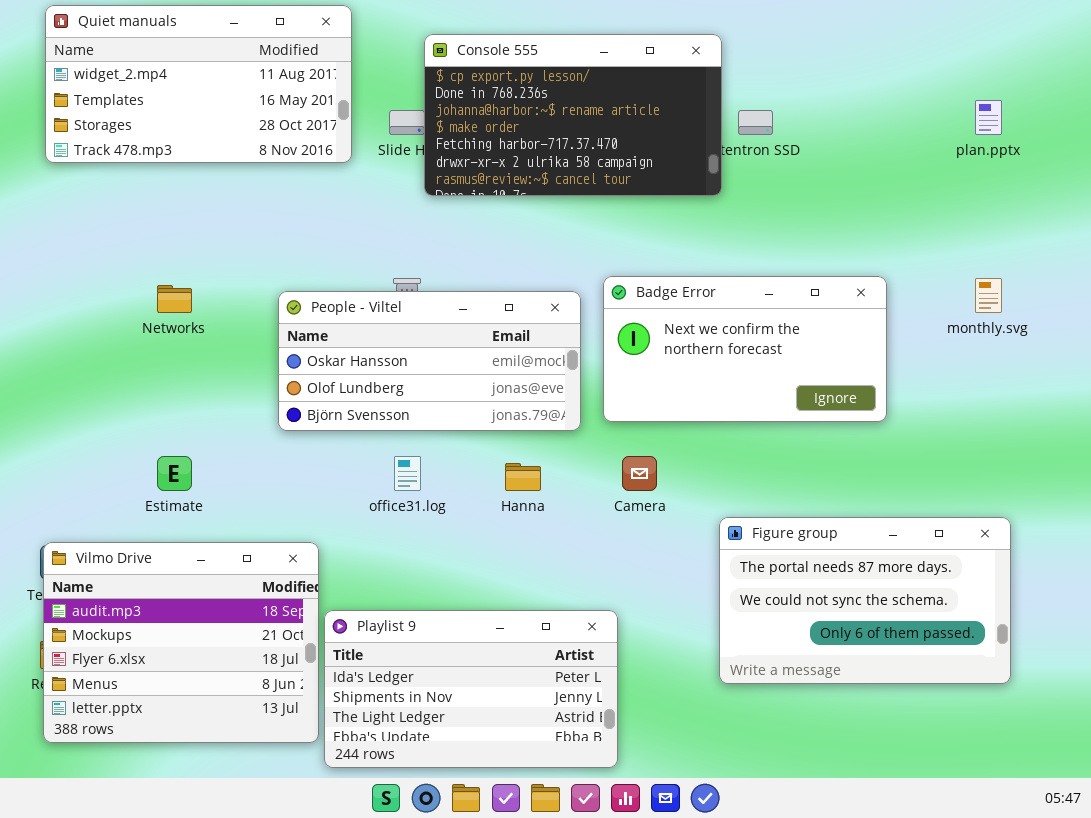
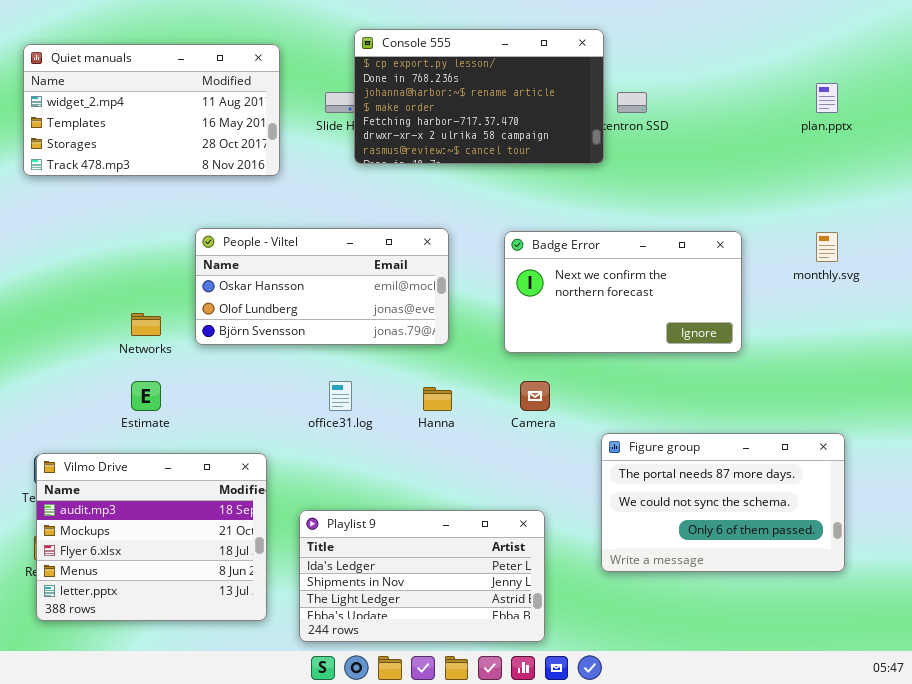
Quiet manuals: [45,5,352,163] -> [23,44,280,176], moved
Networks: [157,285,192,313] -> [131,313,161,336], moved
People - Viltel: [278,291,581,431] -> [195,228,449,345], moved
Playlist 9: [324,610,618,768] -> [299,510,545,642], moved

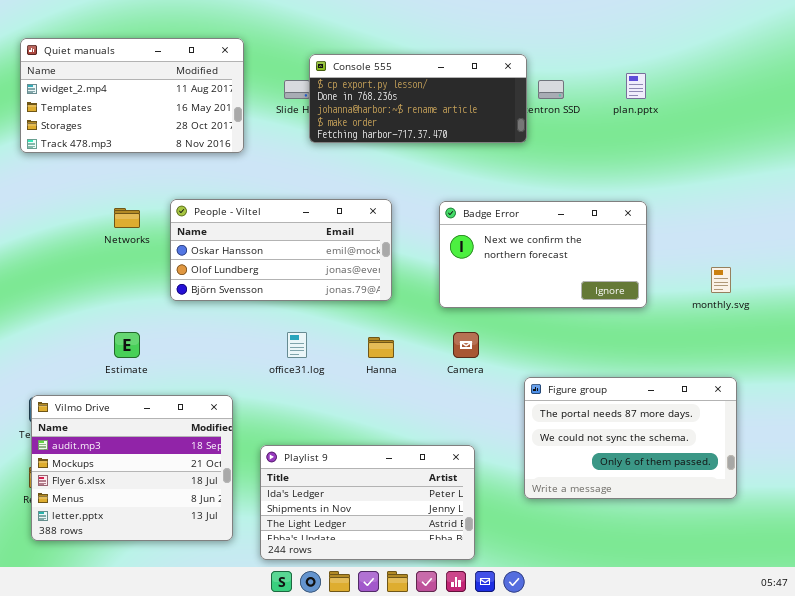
Console 555: [354,29,604,164] -> [309,54,527,143], resized
plan.pptx: [816,83,838,113] -> [626,73,646,99], moved
monthly.svg: [816,232,838,262] -> [711,267,731,293], moved
Networks: [131,313,161,336] -> [114,208,140,228], moved

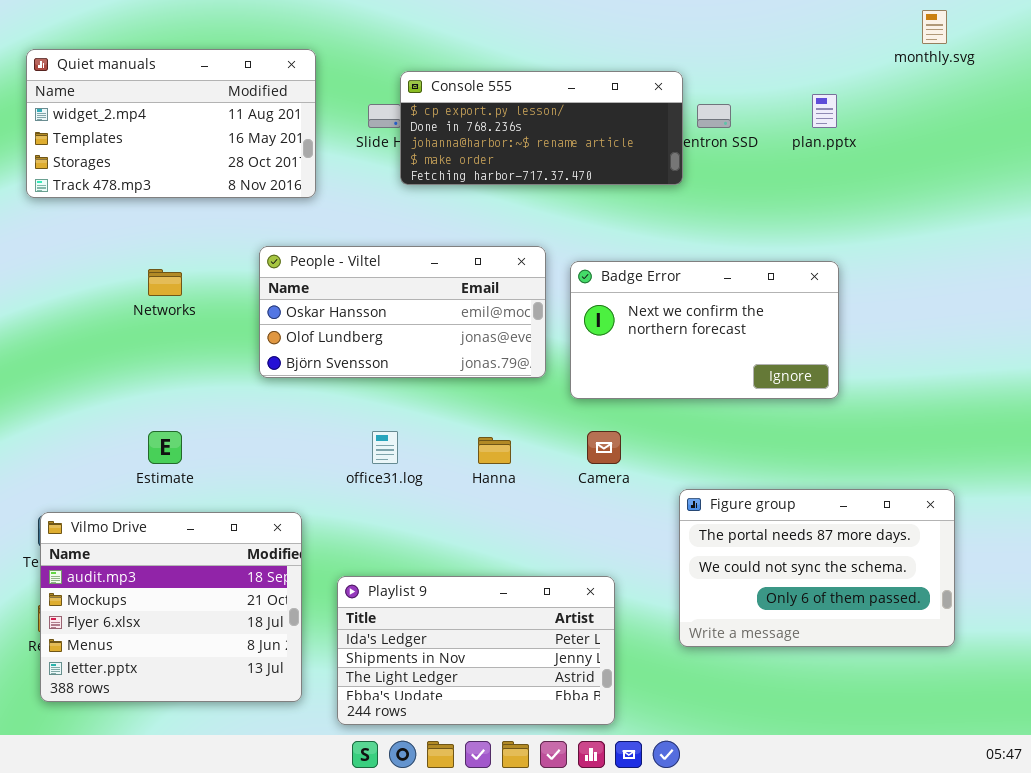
People - Viltel: [170,199,392,301] -> [259,246,546,378], moved
monthly.svg: [711,267,731,293] -> [922,10,947,44], moved

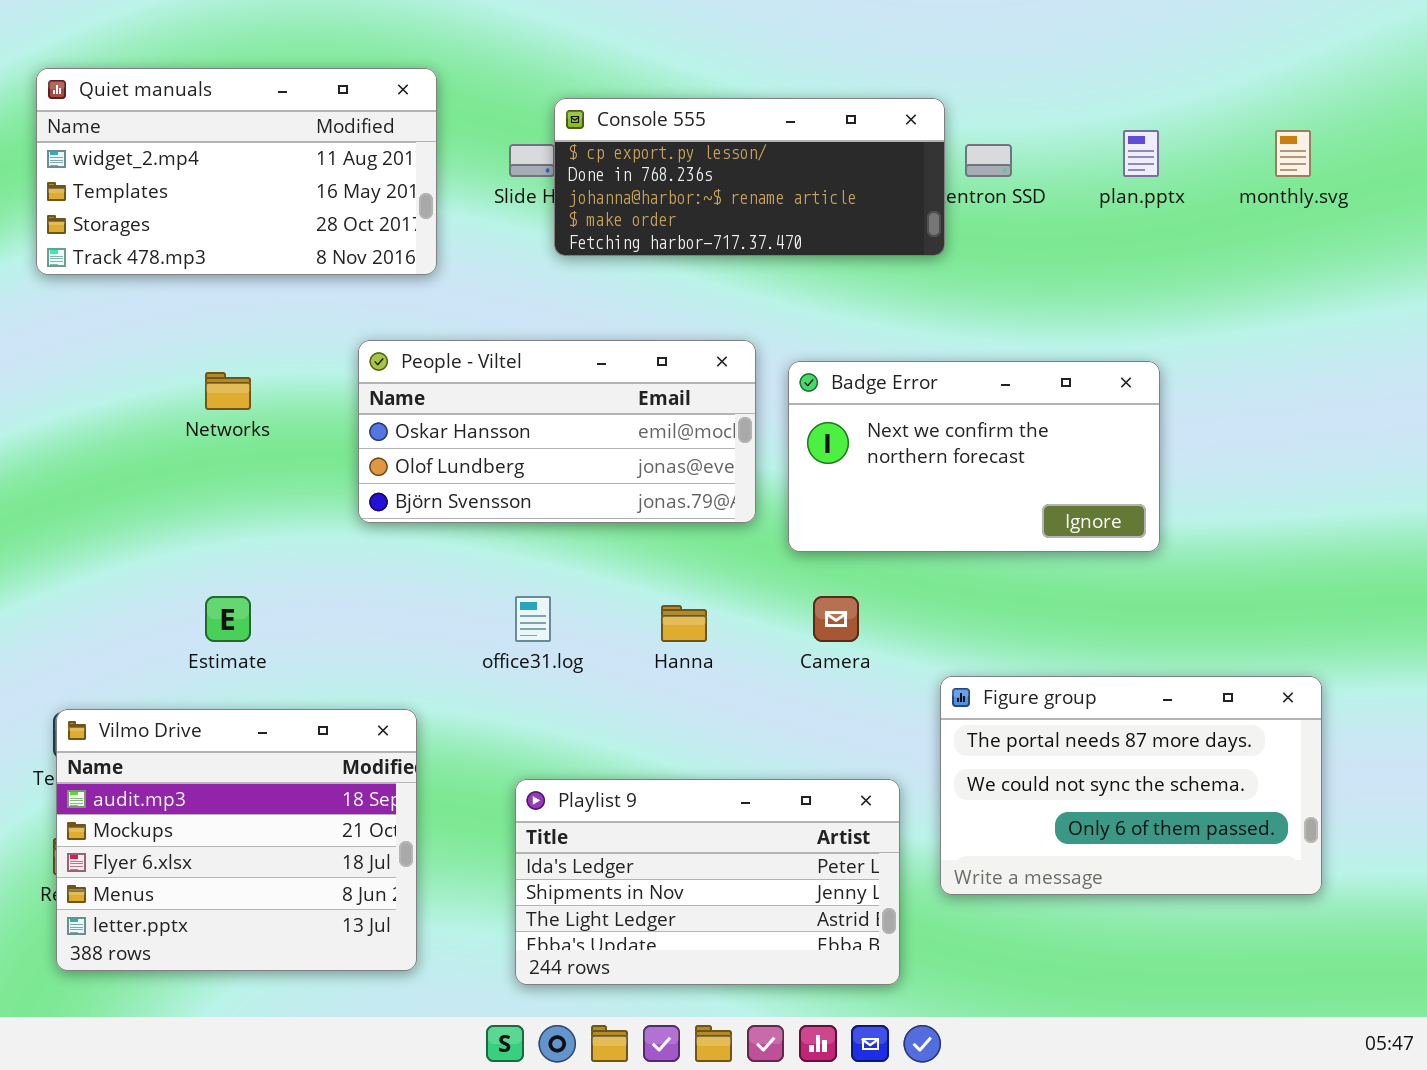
monthly.svg: [922,10,947,44] -> [1275,130,1311,177], moved
Playlist 9: [337,576,615,725] -> [515,779,900,985], moved

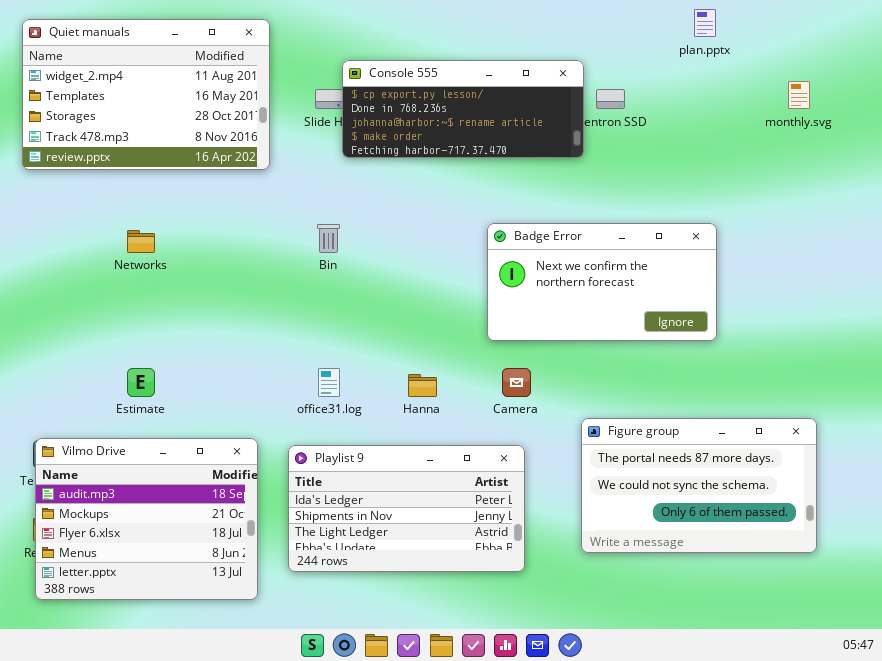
Quiet manuals: [36,68,437,275] -> [22,19,270,170], resized
plan.pptx: [1123,130,1159,177] -> [694,9,716,37], moved
People - Viltel: [358,340,756,523] -> none, closed
Playlist 9: [515,779,900,985] -> [288,445,525,572], moved

